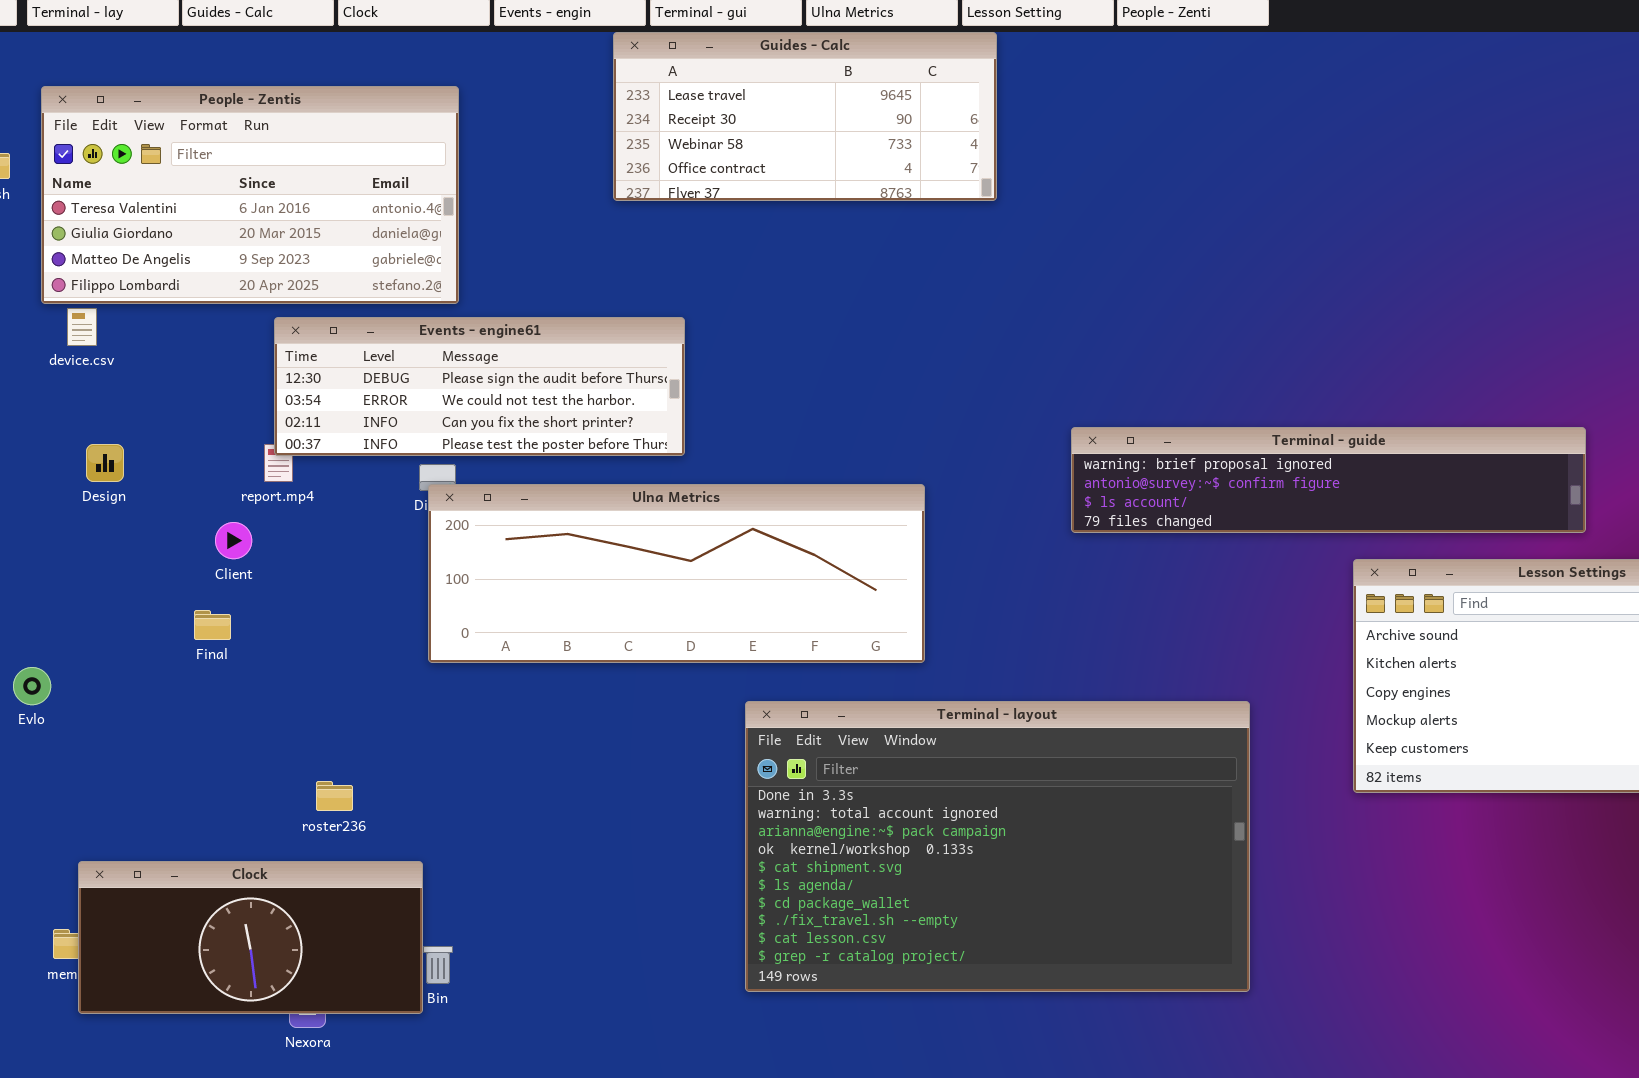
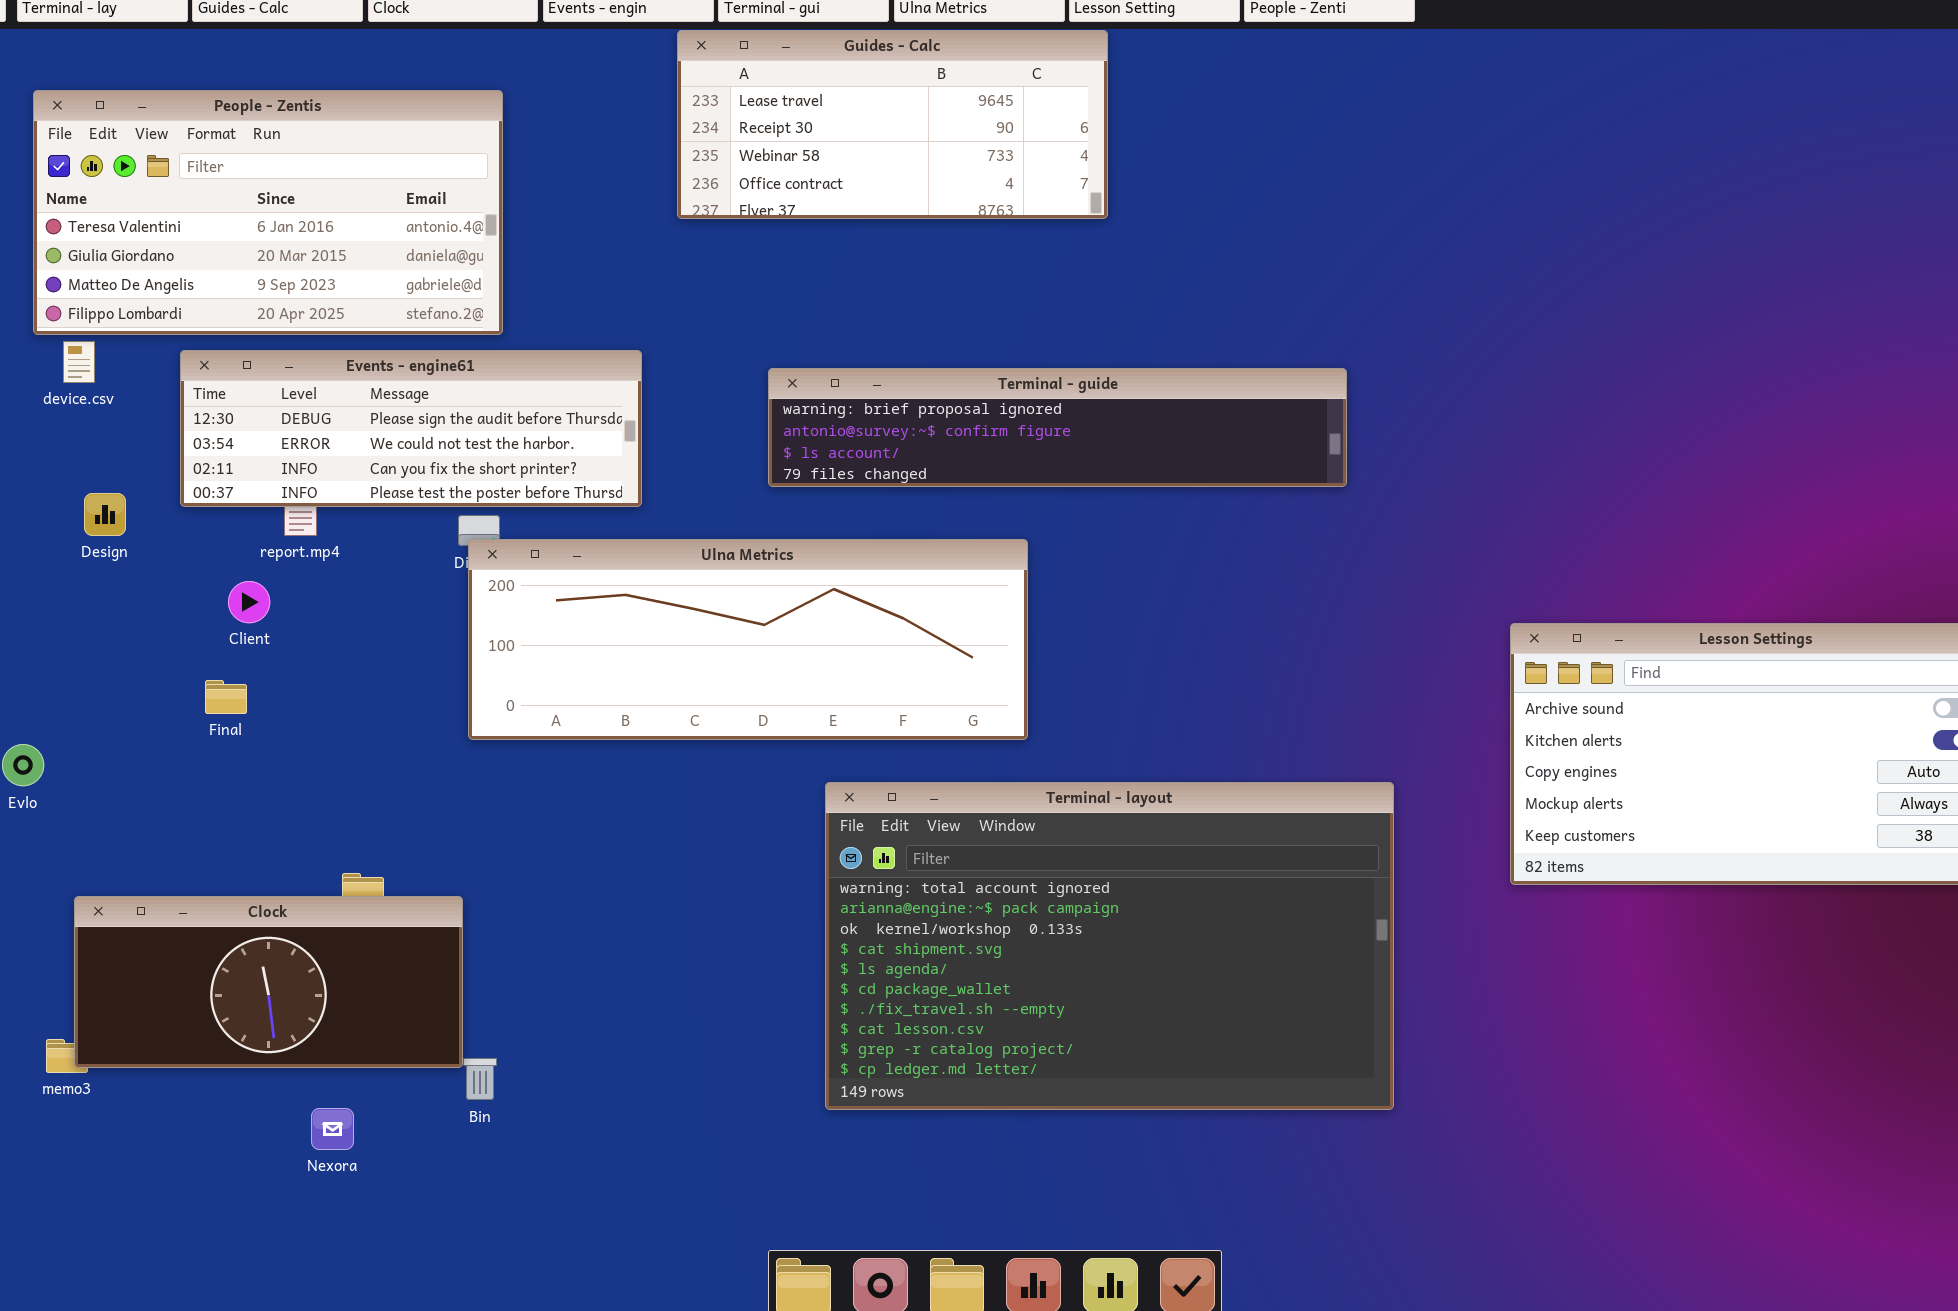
Events - engine61: [274,317,685,456] -> [180,350,642,507], moved
Terminal - guide: [1071,427,1586,533] -> [768,368,1347,487], moved
Terminal - layout: [745,701,1250,992] -> [825,782,1394,1110], scrolled down 1 row
Clock: [78,861,423,1014] -> [74,896,463,1068], moved

